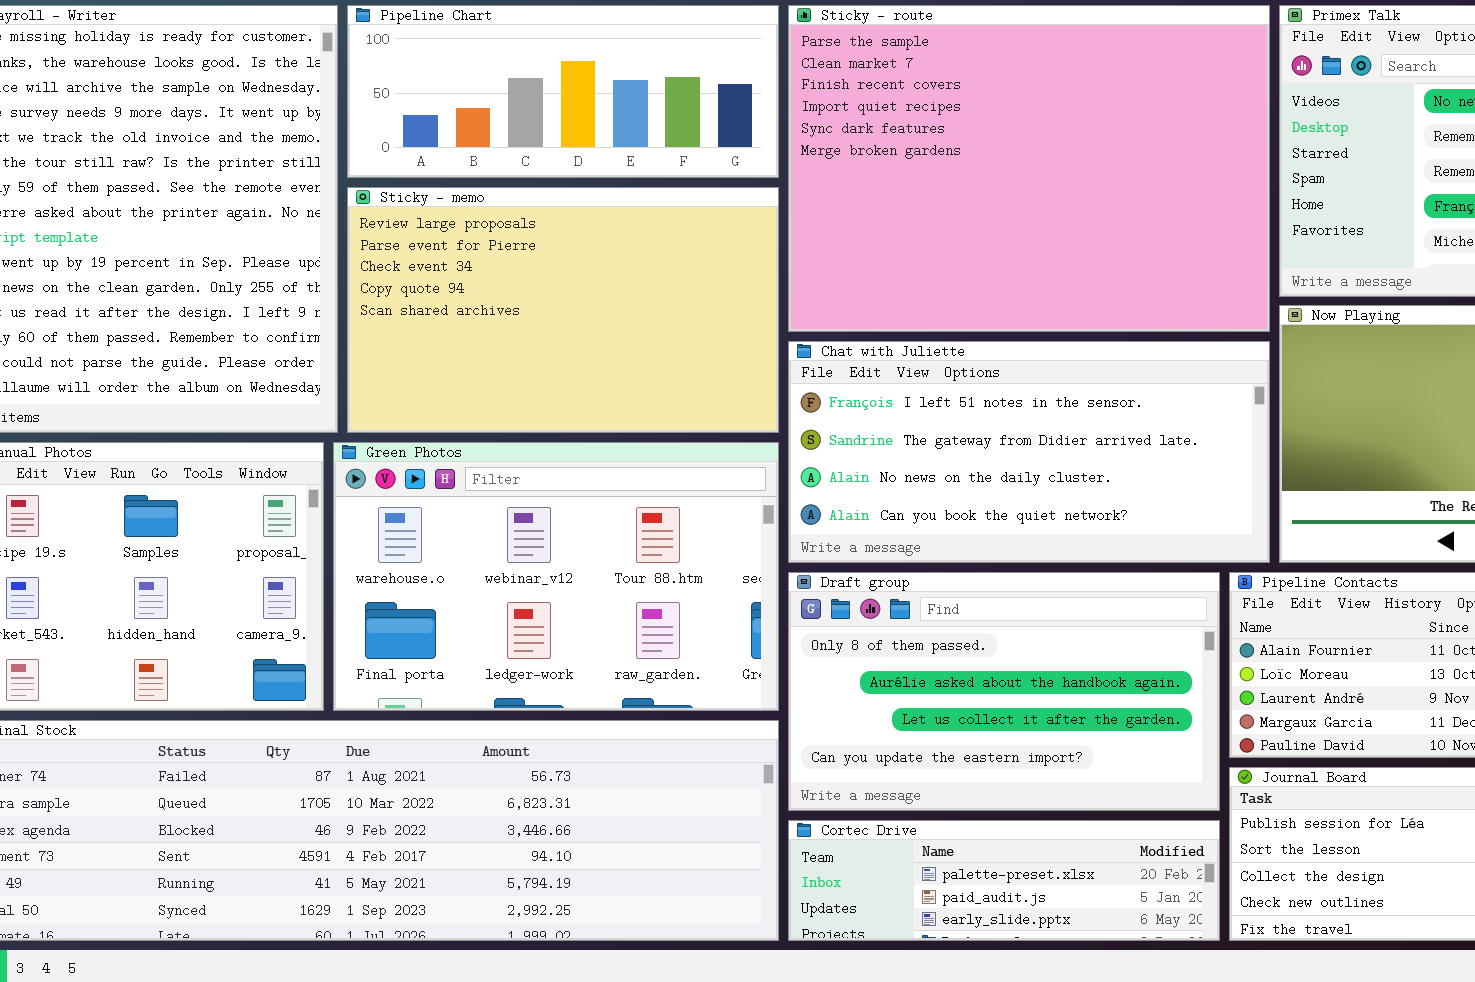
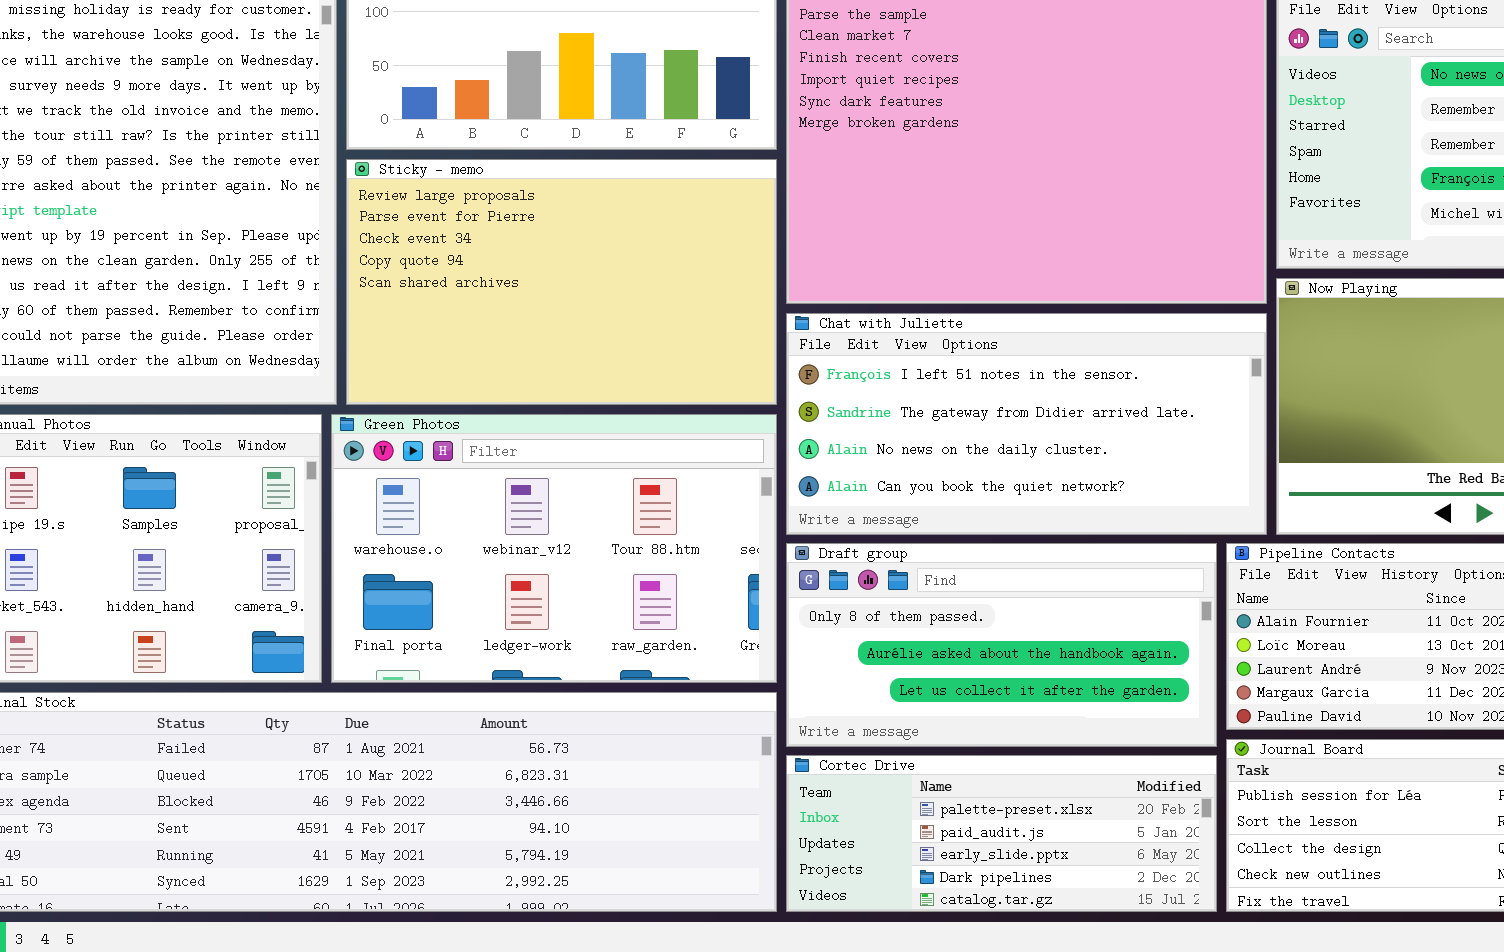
Draft group: [788,572,1220,811] -> [786,543,1217,747], resized
Cortec Drive: [788,820,1220,941] -> [786,755,1217,912], resized

